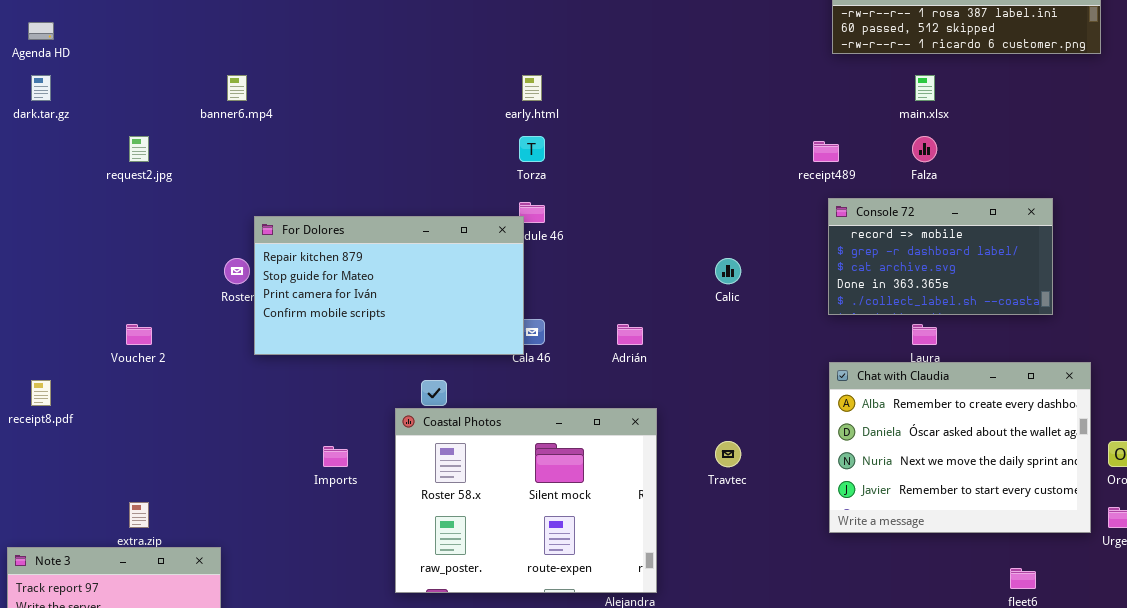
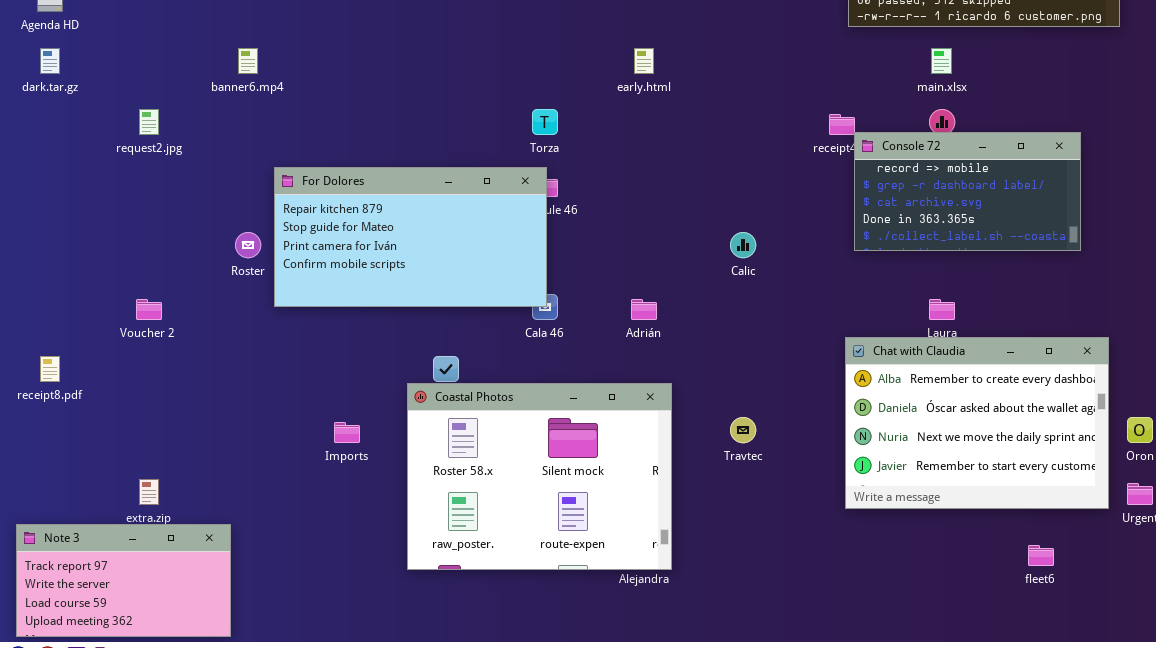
early.html: [522,75,542,101] -> [634,48,654,74], moved
Console 72: [828,198,1053,315] -> [854,132,1081,251], moved
For Dolores: [254,216,524,355] -> [274,167,547,307], moved

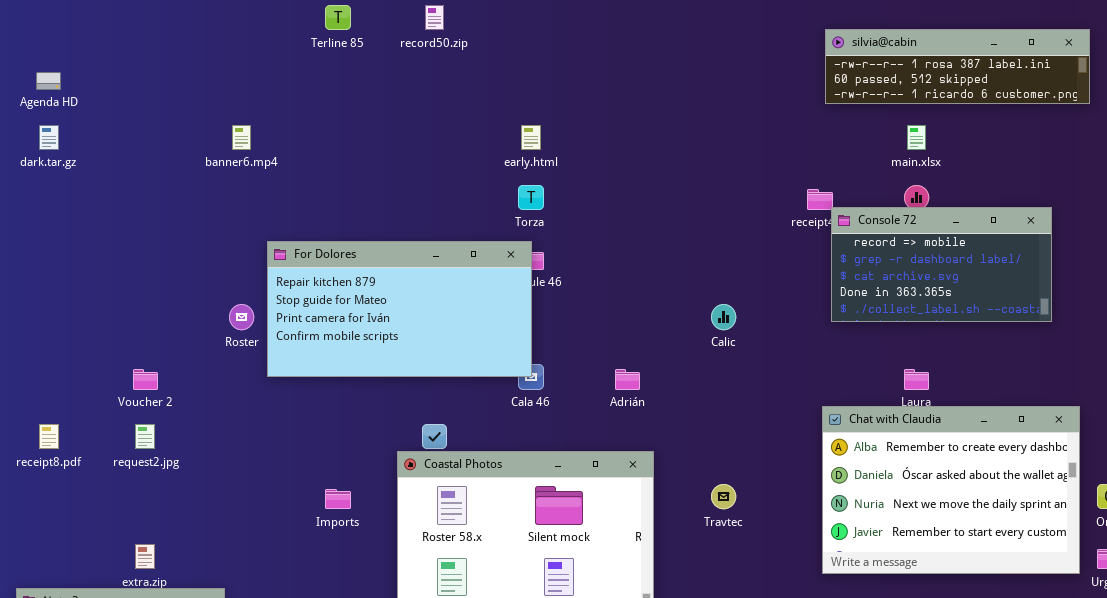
early.html: [634,48,654,74] -> [521,125,541,150], moved
request2.jpg: [139,109,159,135] -> [135,424,155,449], moved

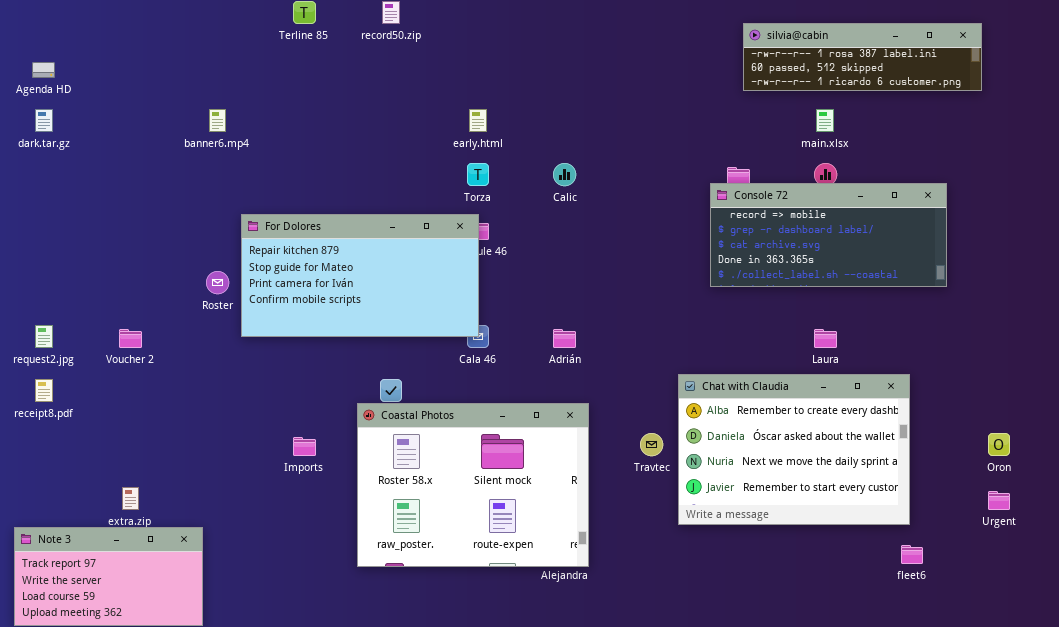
Console 72: [831,207,1052,322] -> [710,183,947,287], resized
Calic: [711,304,736,330] -> [553,163,576,186], moved
Chat with Claudia: [822,406,1080,574] -> [678,374,910,525], moved
request2.jpg: [135,424,155,449] -> [35,325,53,348], moved

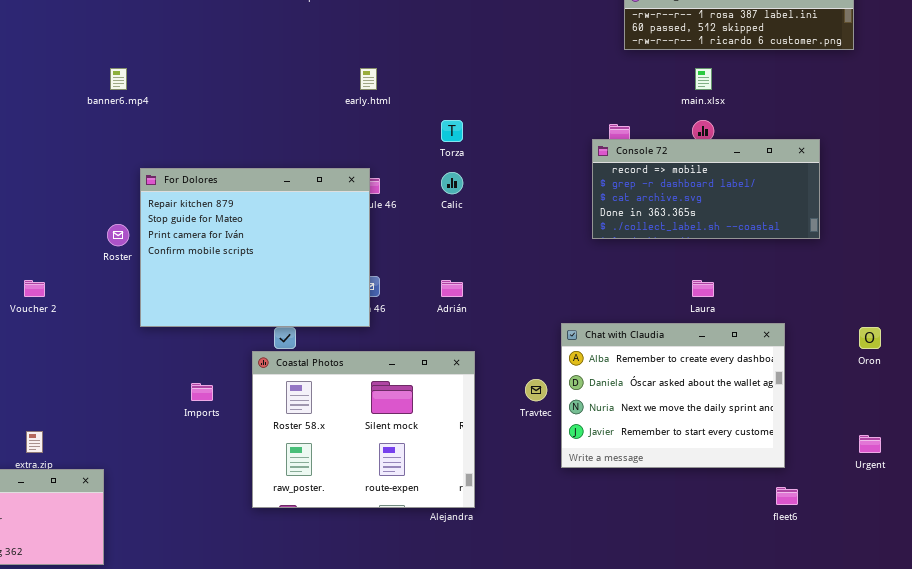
Torza: [467,163,489,186] -> [441,120,463,142], moved
Calic: [553,163,576,186] -> [441,172,463,194], moved
For Dolores: [241,214,479,337] -> [140,168,370,327], resized
Oron: [988,433,1010,456] -> [859,327,881,349], moved

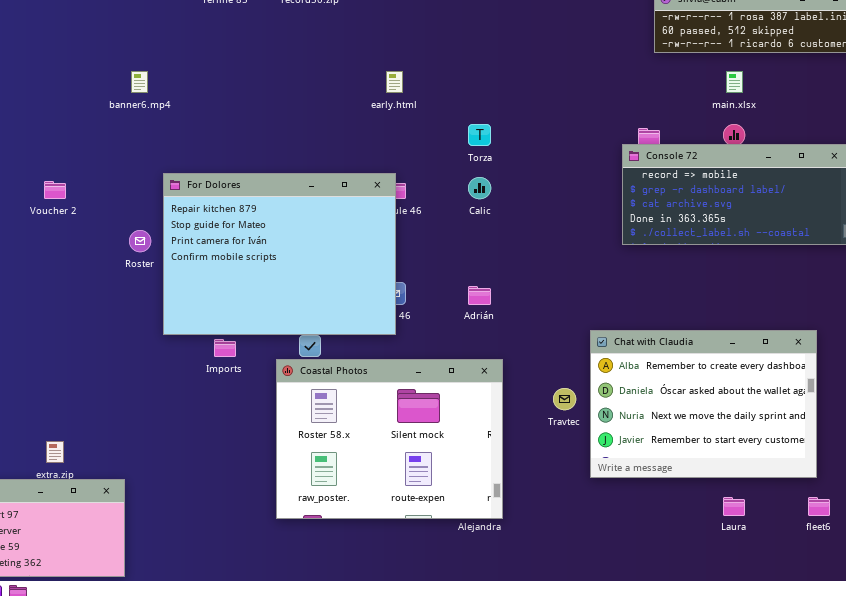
Voucher 2: [24,280,45,297] -> [44,181,66,199], moved
Laura: [692,280,714,297] -> [723,497,745,516], moved
Imports: [191,383,213,401] -> [214,339,236,357], moved

